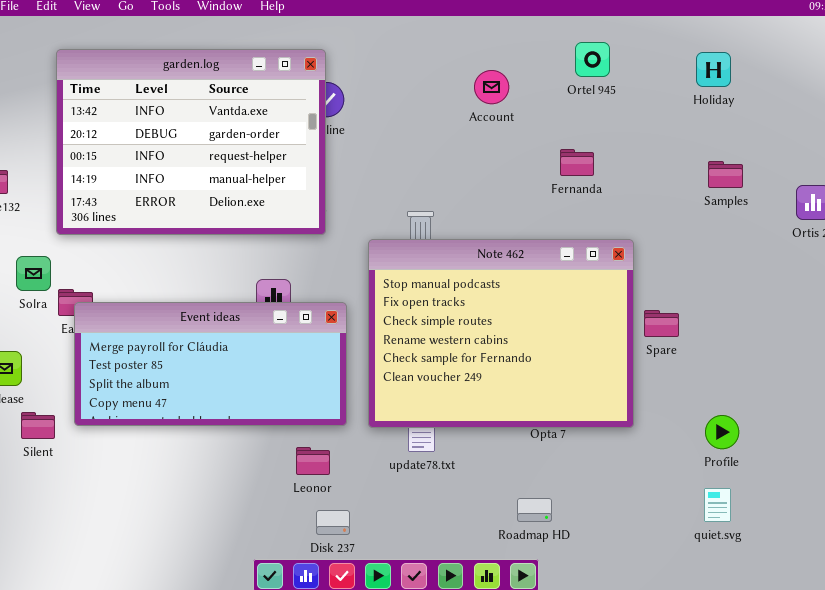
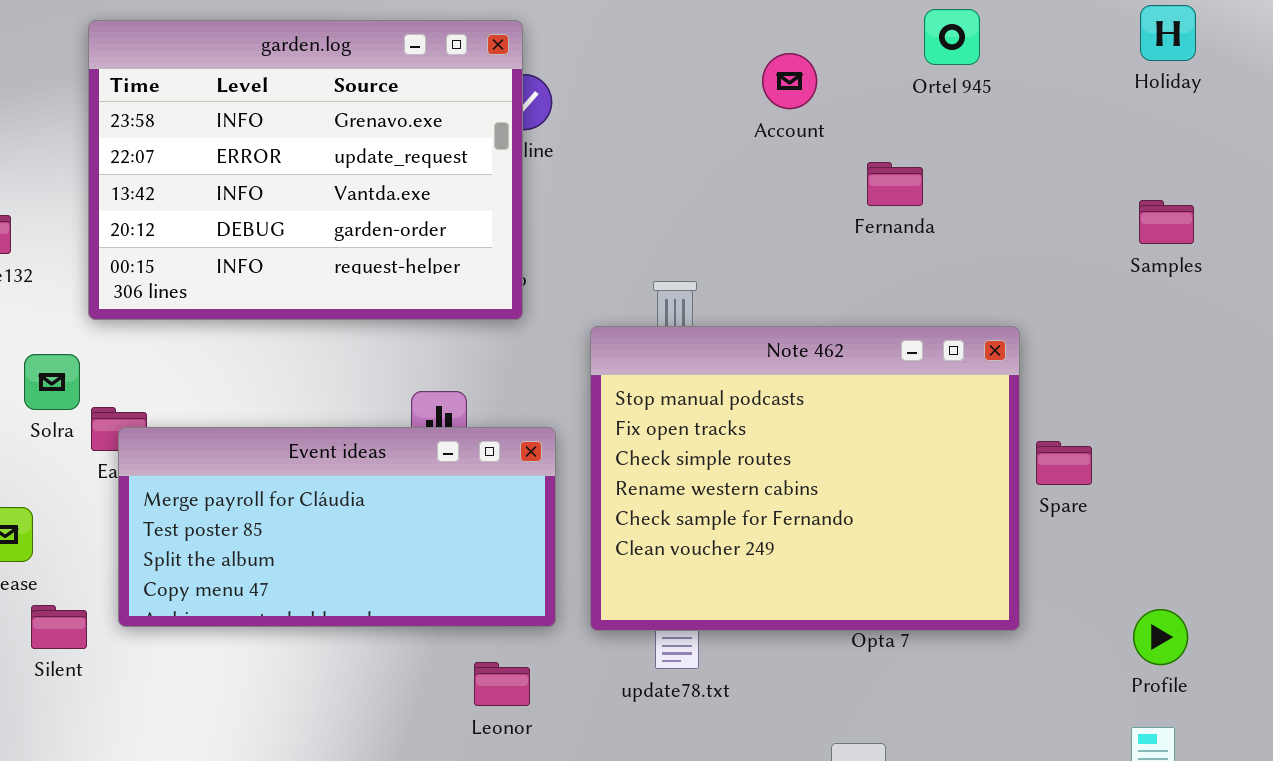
garden.log: [56,49,326,235] -> [88,20,523,320], scrolled up 2 rows
Holiday: [696,52,731,87] -> [1140,5,1196,61], moved
Fernanda: [560,149,594,176] -> [867,162,923,206], moved

